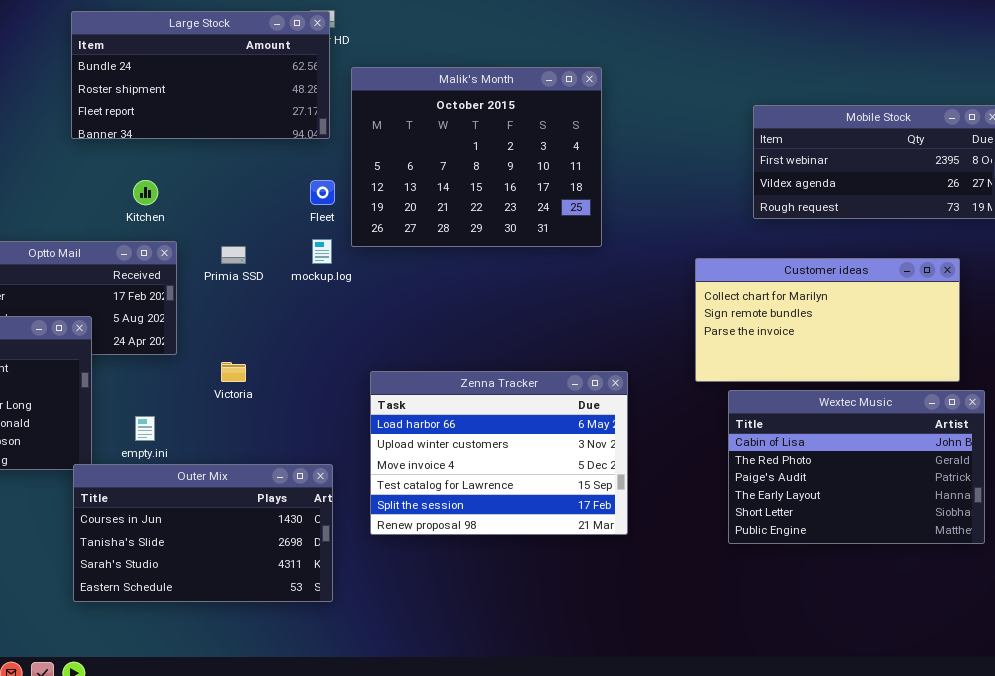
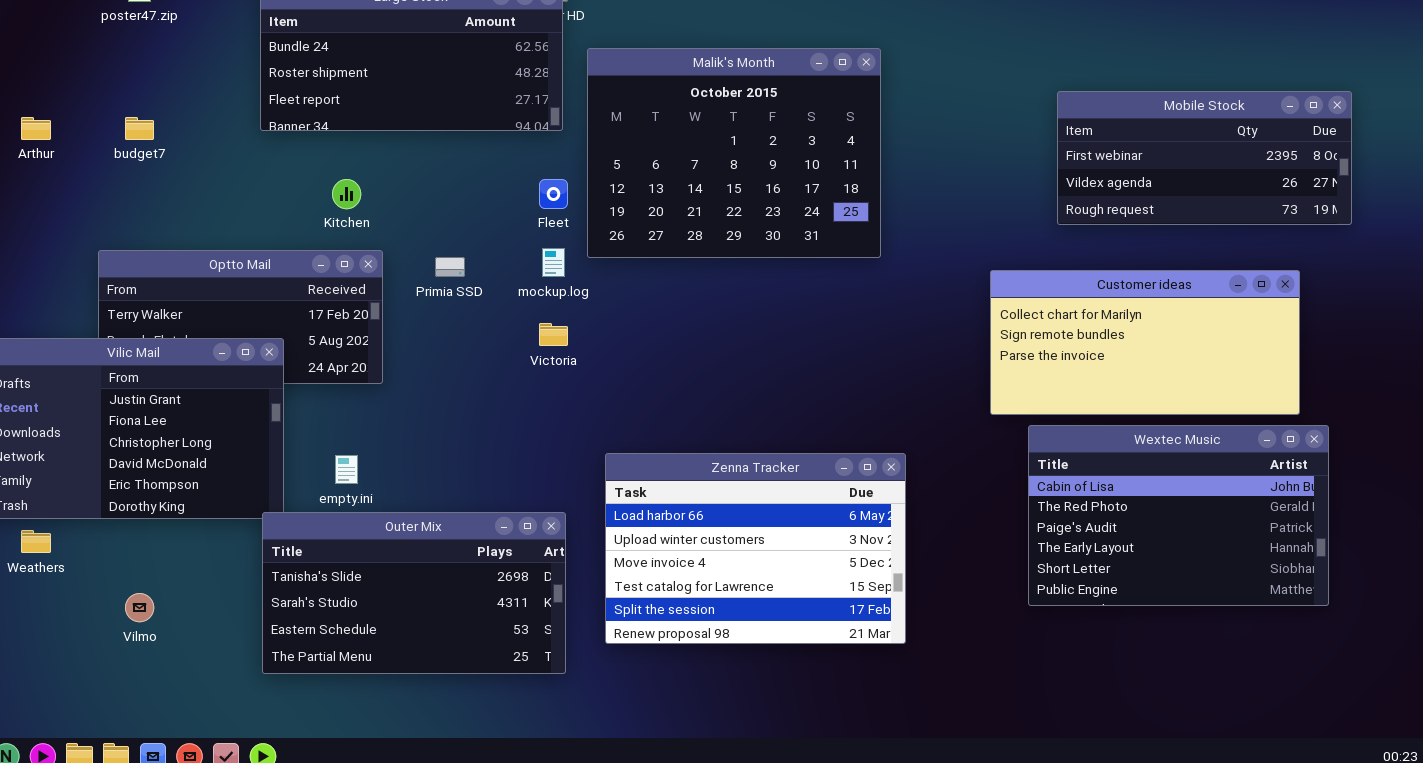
Victoria: [221,362,246,382] -> [539,323,568,346], moved
Zenna Tracker: [370,371,628,535] -> [605,453,906,644], moved
Outer Mix: [73,464,333,602] -> [262,512,566,674], scrolled down 1 row

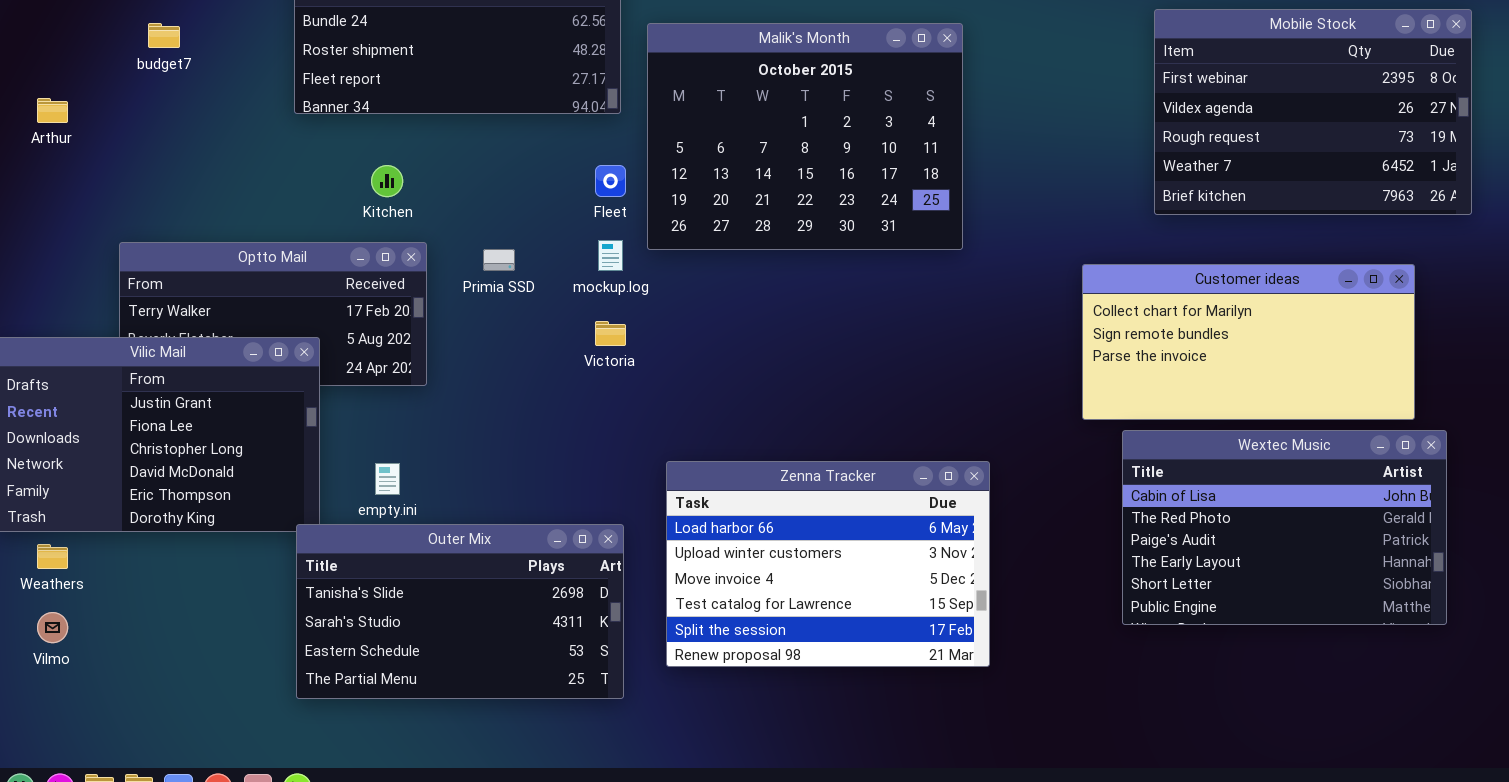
Mobile Stock: [1057,91,1352,225] -> [1154,9,1472,215], resized
budget7: [125,117,154,140] -> [148,23,180,48], moved
Vilmo: [125,593,154,622] -> [37,612,68,643], moved

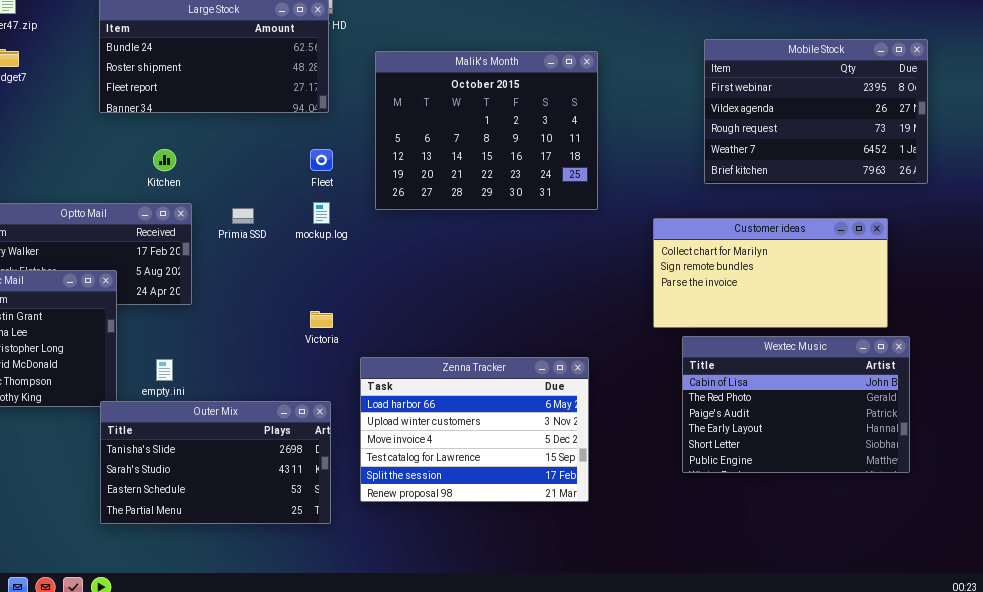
Malik's Month: [647,23,963,250] -> [375,51,598,210], moved
Victoria: [595,321,626,346] -> [310,311,333,328], moved

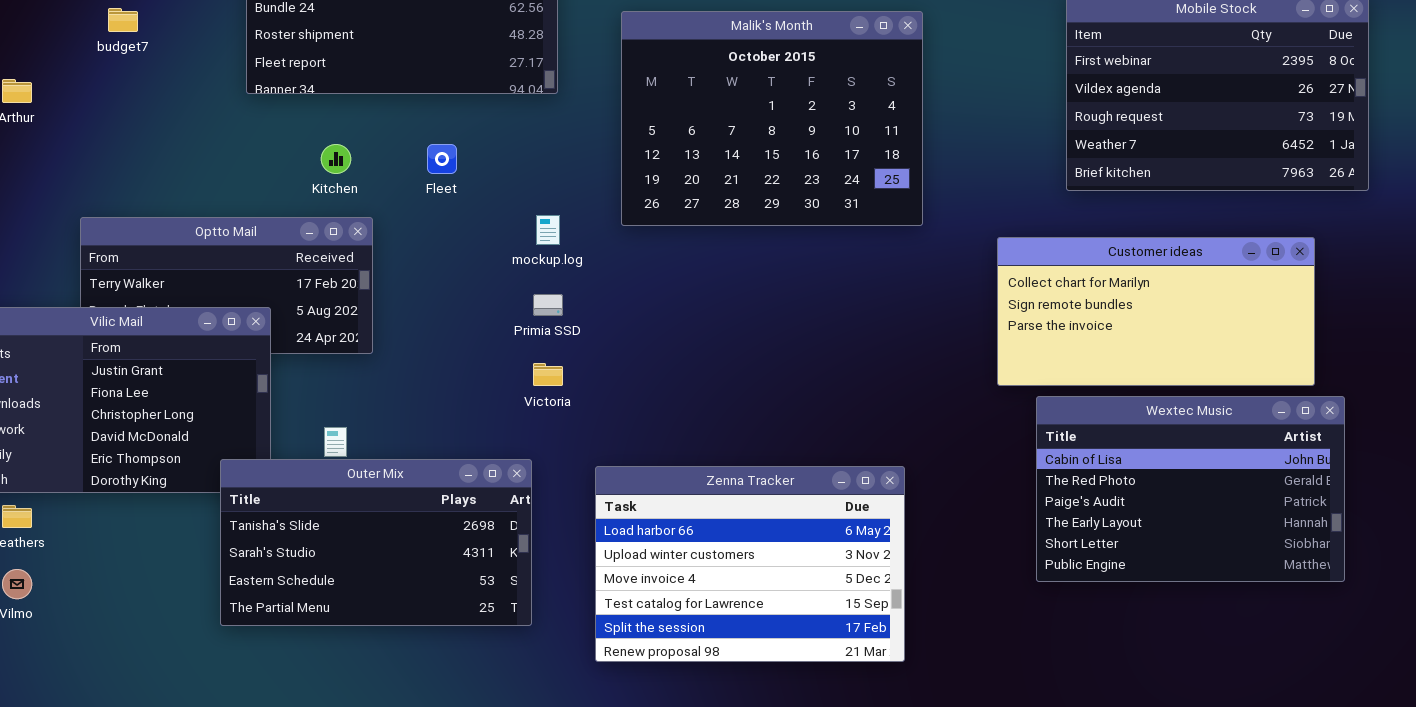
Fleet: [310,149,333,171] -> [427,144,457,174], moved
Primia SSD: [232,208,254,224] -> [533,294,563,316], moved
Zenna Tracker: [360,357,589,502] -> [595,466,905,662], moved
Outer Mix: [100,401,331,524] -> [220,459,532,626], moved

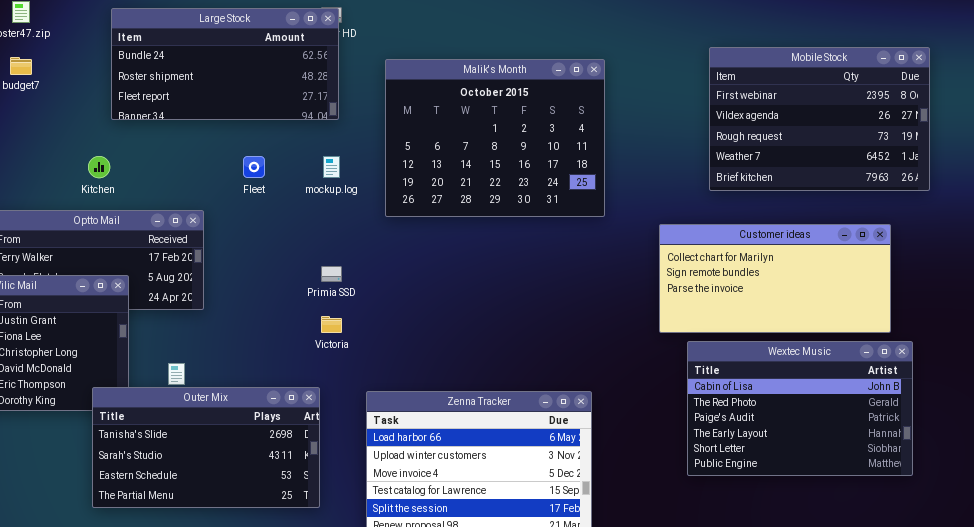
Kitchen: [321,144,351,174] -> [88,156,110,178], moved
mockup.log: [536,215,560,245] -> [323,156,340,178], moved

